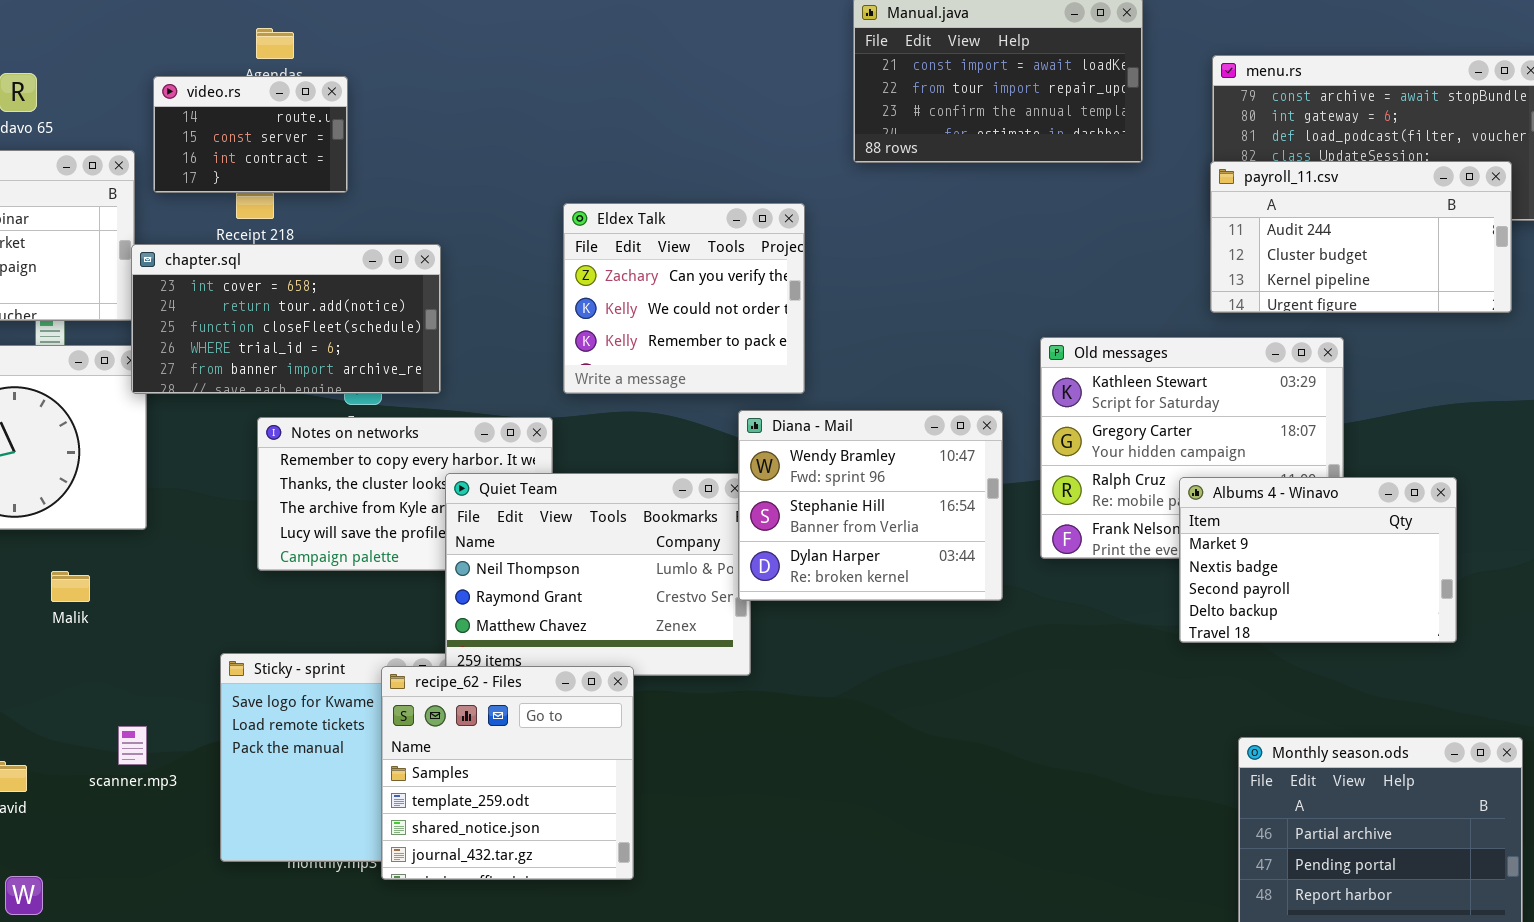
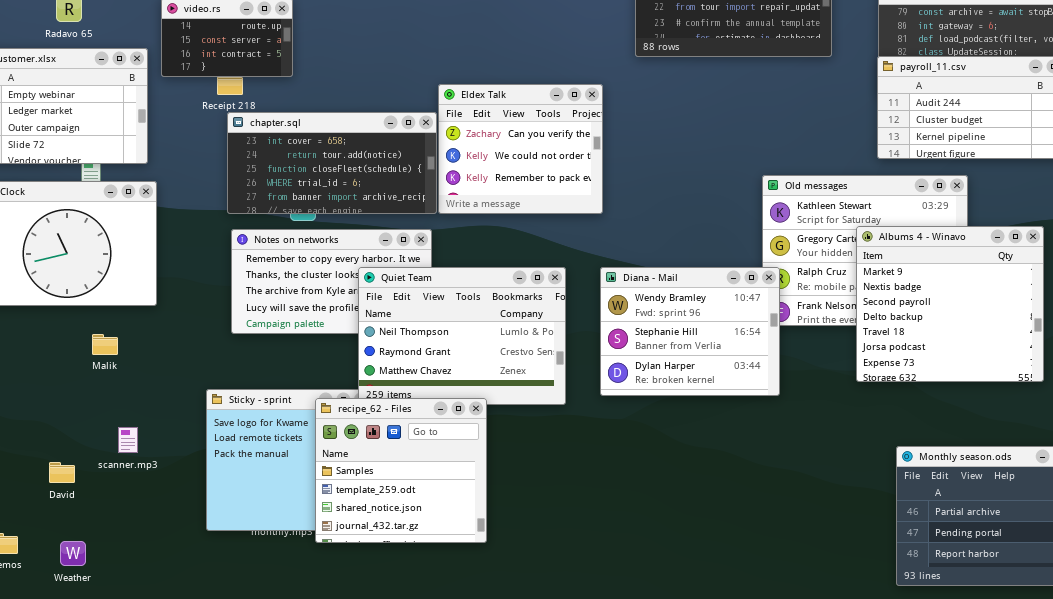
chapter.sql: [131,244,441,394] -> [227,112,437,214], moved
Diana - Mail: [738,410,1003,601] -> [600,267,780,396], moved
Albums 4 - Winavo: [1179,477,1457,643] -> [856,226,1044,382], resized
scanner.mp3: [118,726,147,765] -> [118,427,138,453], moved

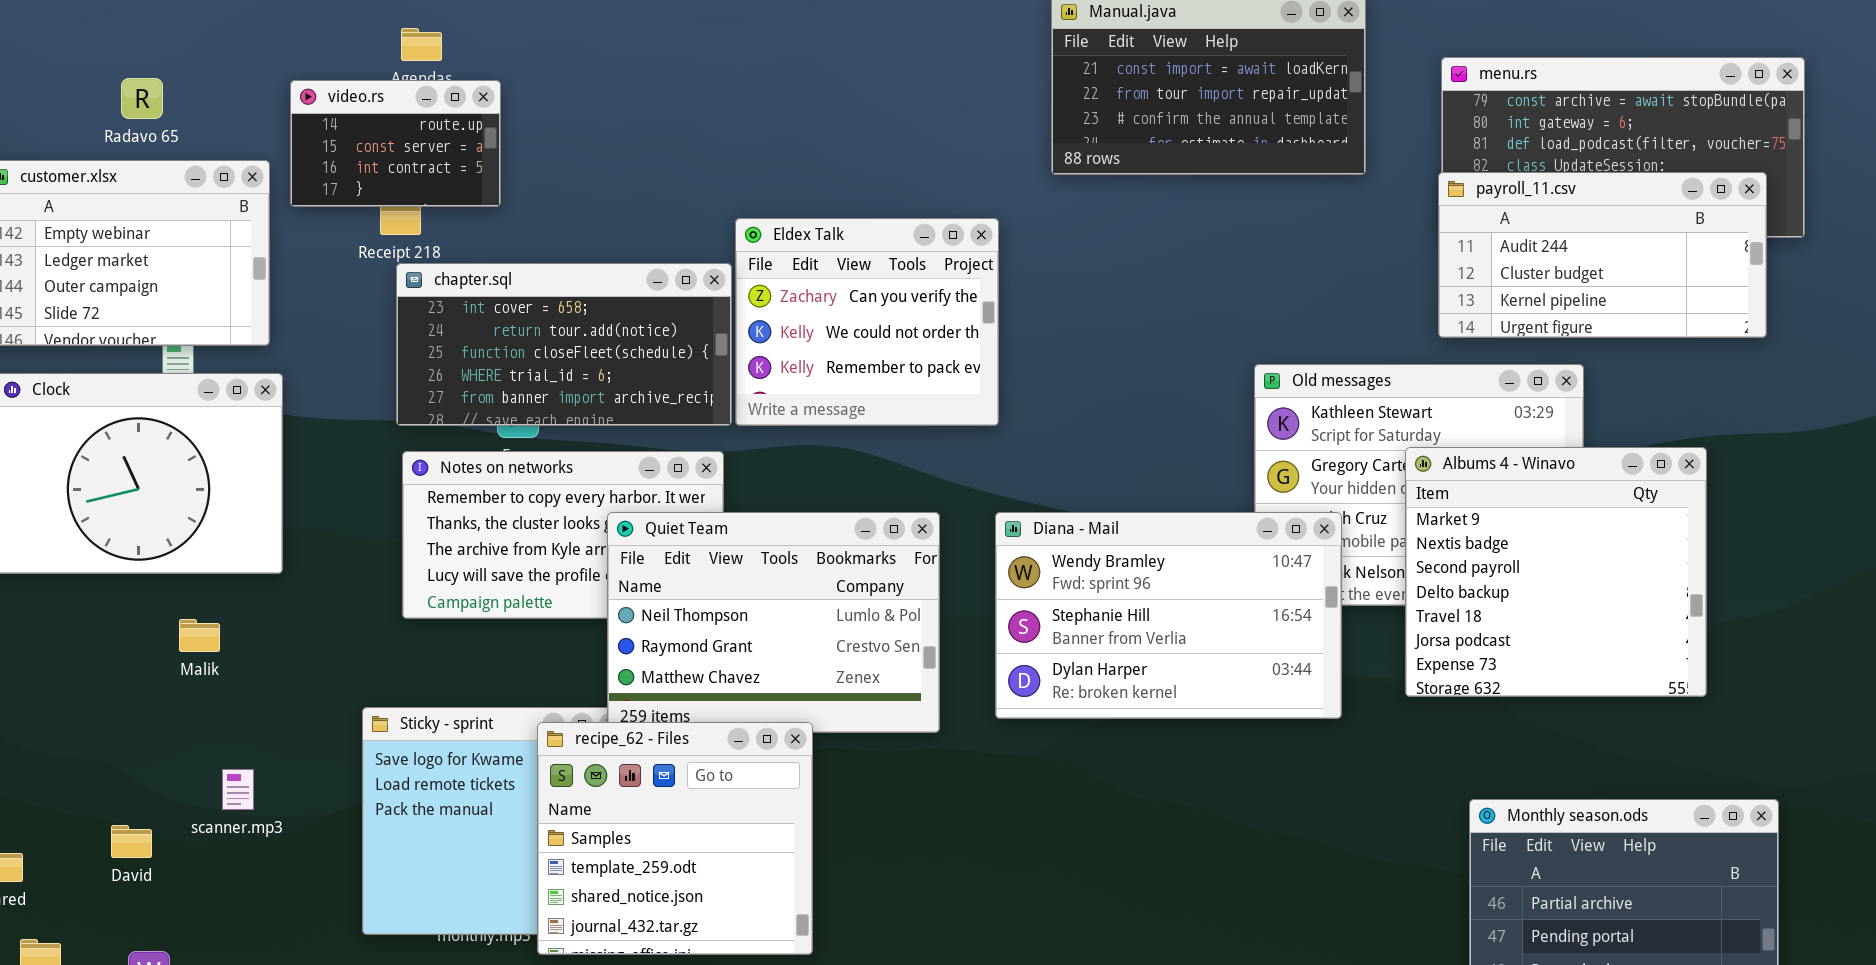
Diana - Mail: [600,267,780,396] -> [995,512,1342,719], resized

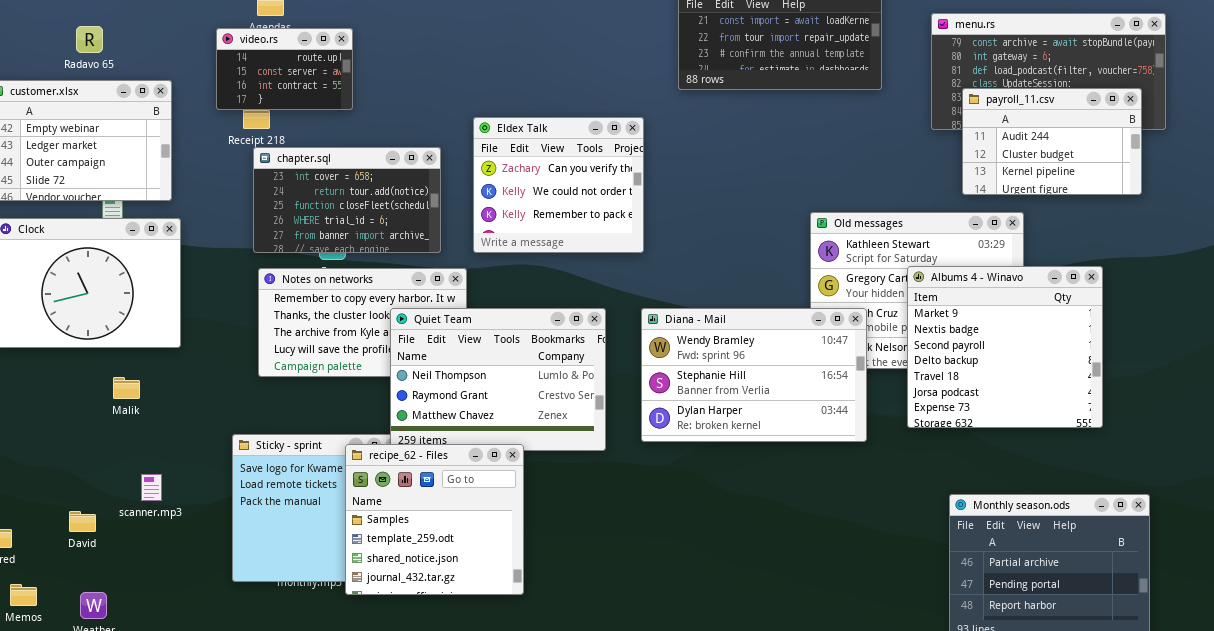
video.rs: [290,80,501,207] -> [216,28,353,110], moved
payroll_11.csv: [1438,172,1767,338] -> [962,88,1142,195], resized
chapter.sql: [396,263,732,426] -> [253,147,441,253], resized

